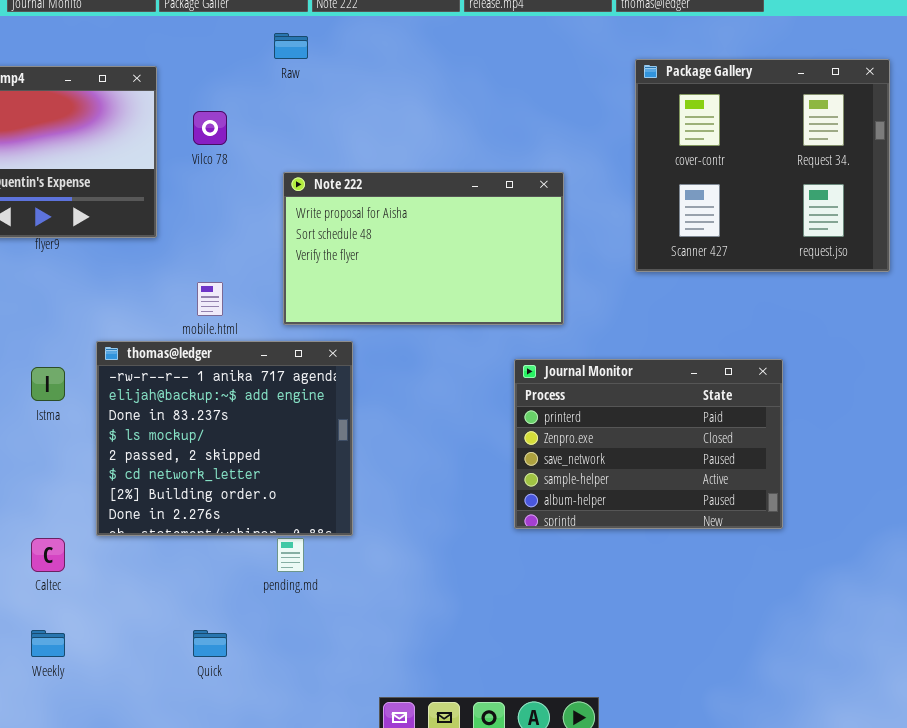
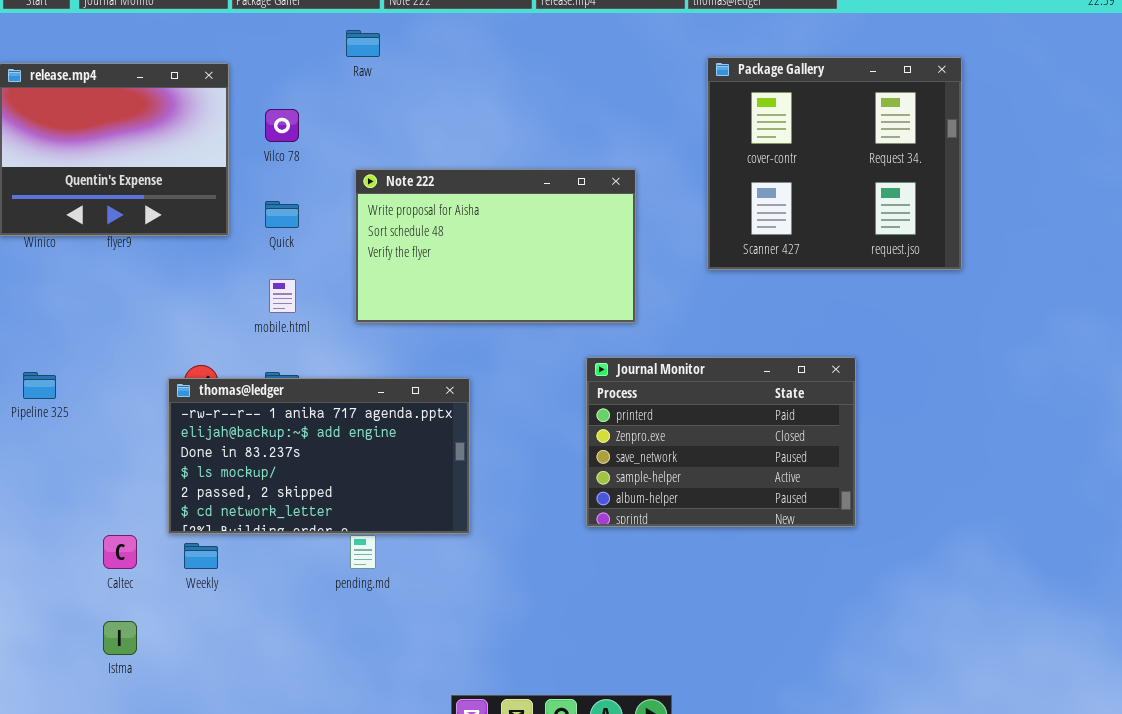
thomas@ledger: [96,341,353,536] -> [168,378,470,534], resized
Istma: [31,367,65,401] -> [103,621,137,655], moved
Weekly: [31,630,65,657] -> [184,543,218,569], moved
Quick: [193,630,227,657] -> [265,201,299,228], moved

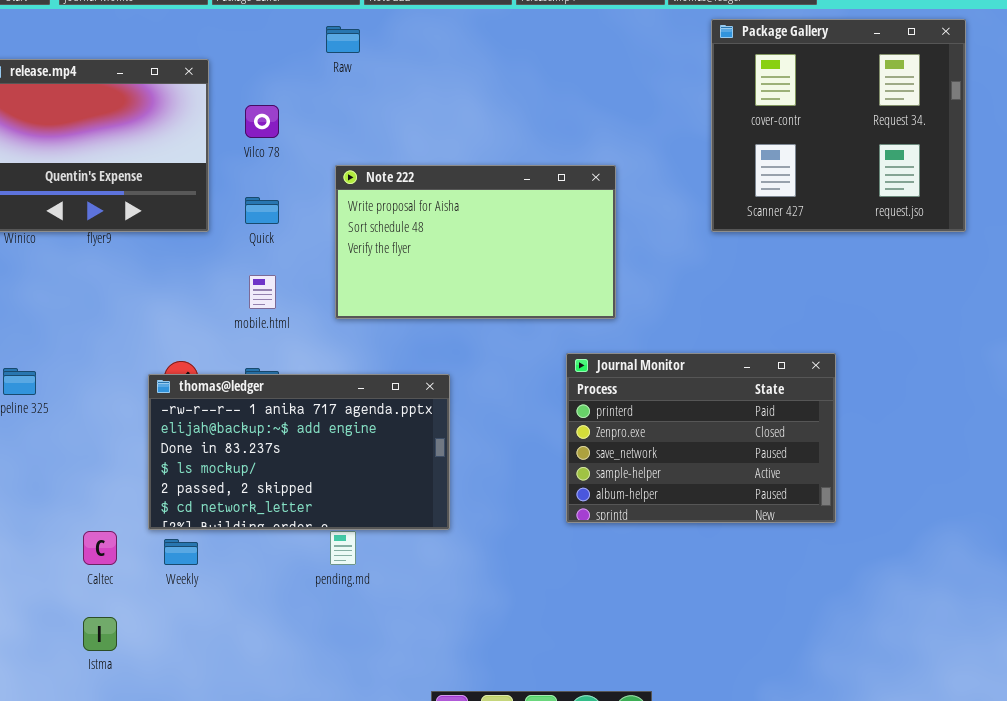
Package Gallery: [707,57,962,270] -> [711,19,966,232], moved

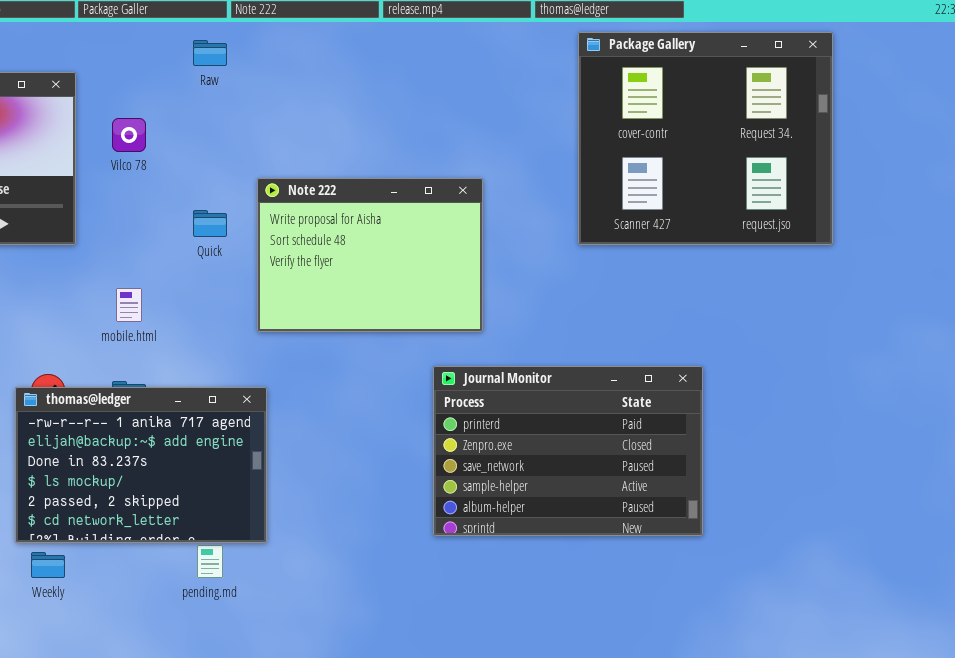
Note 222: [335,165,616,319] -> [257,178,483,332], resized
Quick: [245,197,279,224] -> [193,210,227,237], moved
thomas@ledger: [148,374,450,530] -> [15,387,267,543], resized

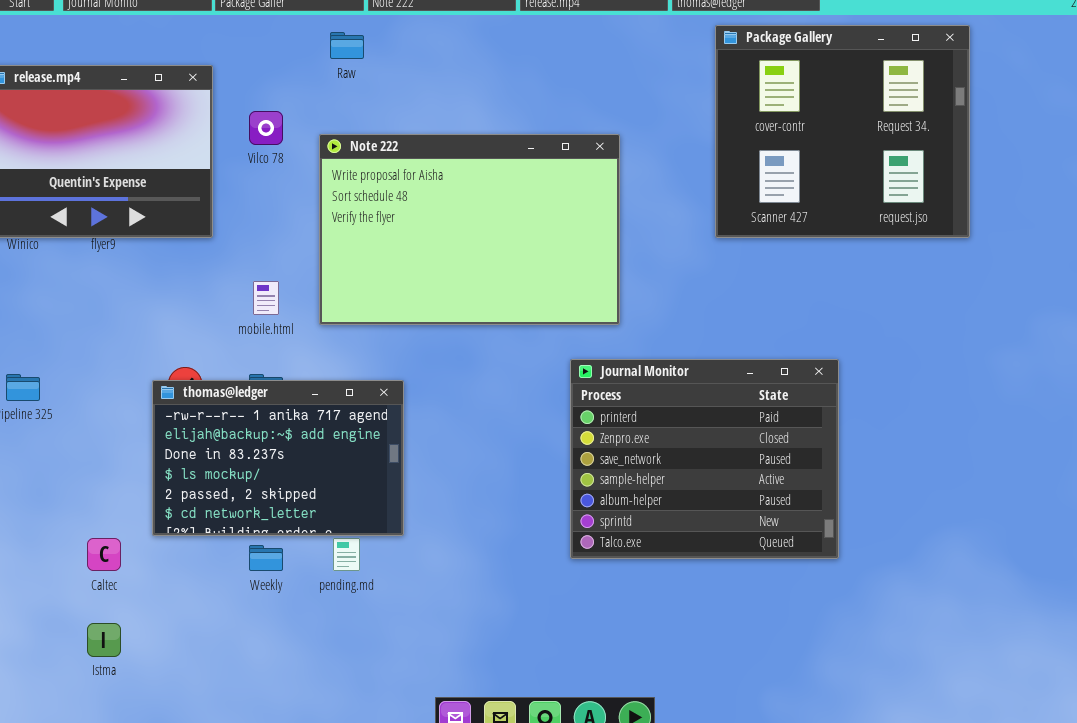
Note 222: [257,178,483,332] -> [319,134,620,325], resized
Journal Monitor: [433,366,703,536] -> [570,359,839,559], resized
Weekly: [31,552,65,578] -> [249,545,283,571], moved

